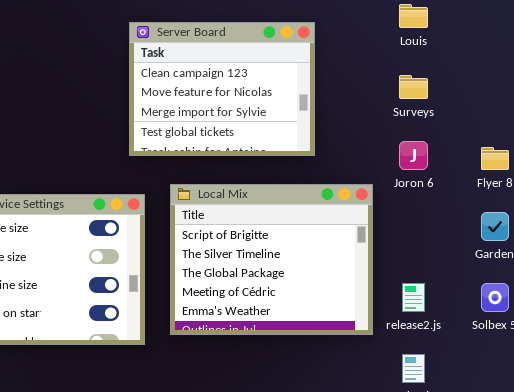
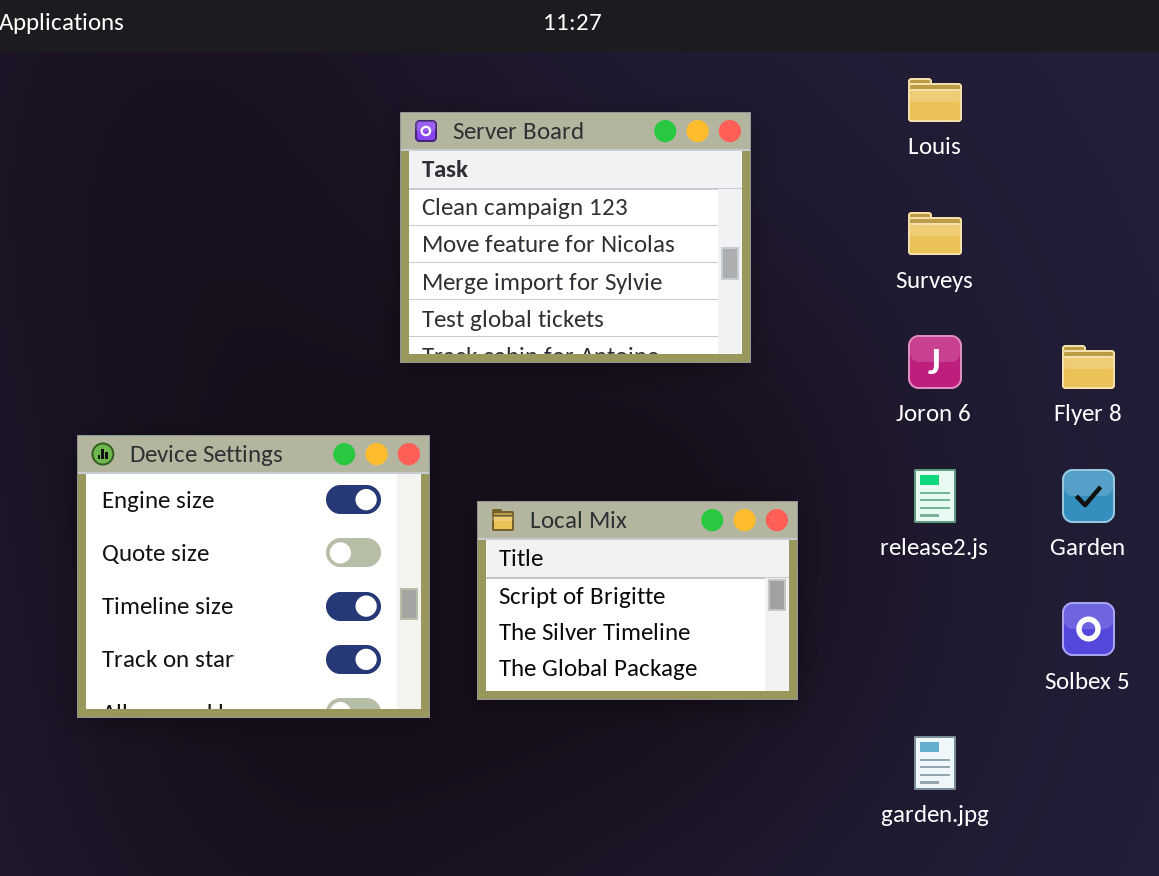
Local Mix: [170,184,373,335] -> [477,501,798,700], resized
release2.js: [402,283,425,312] -> [914,469,956,523], moved

